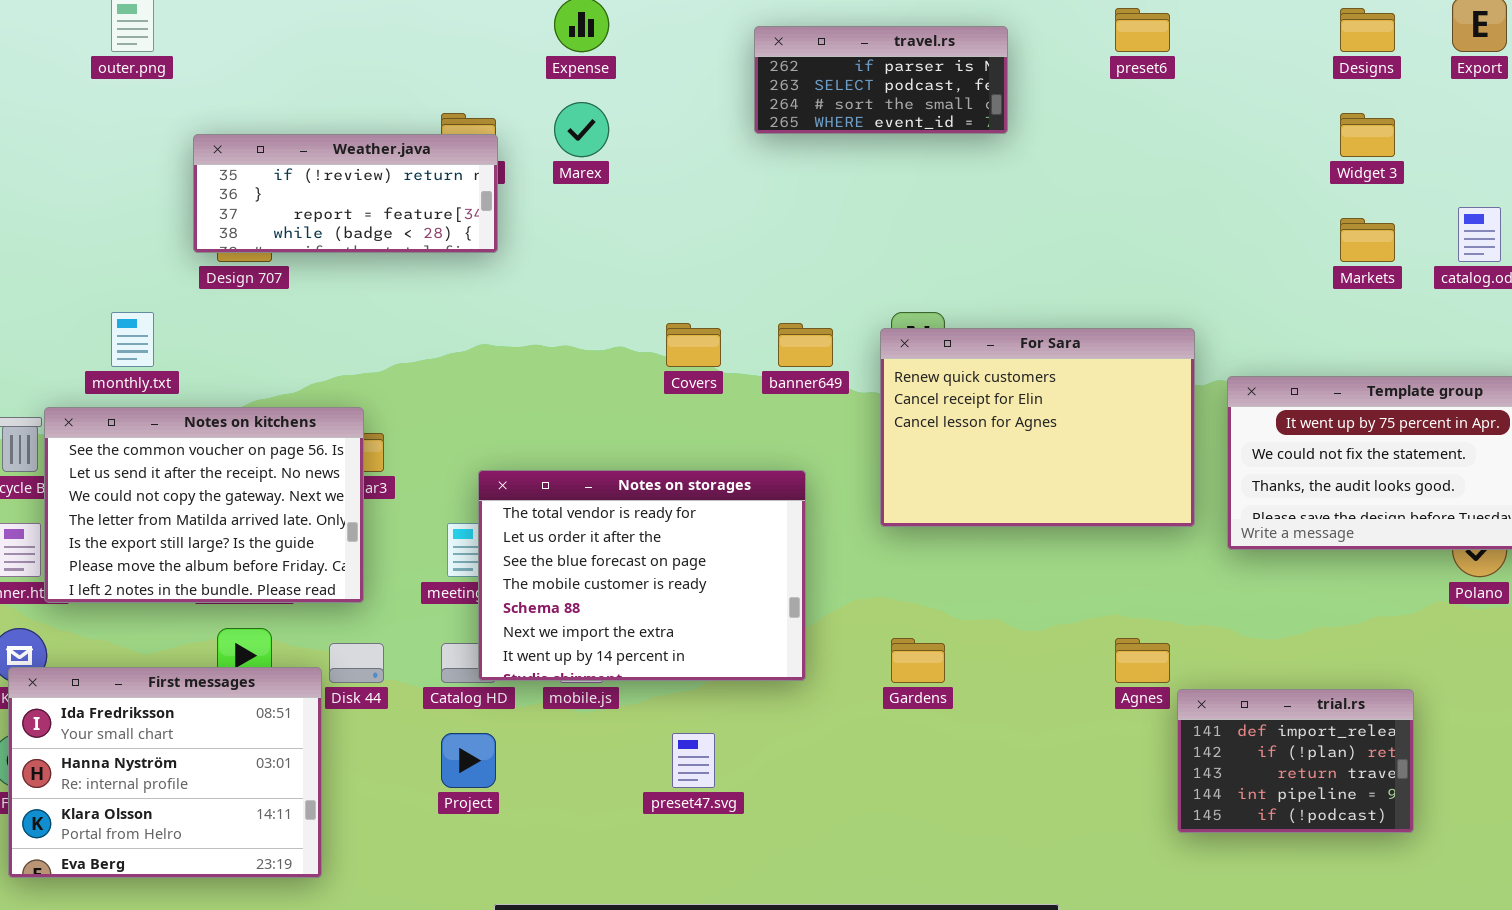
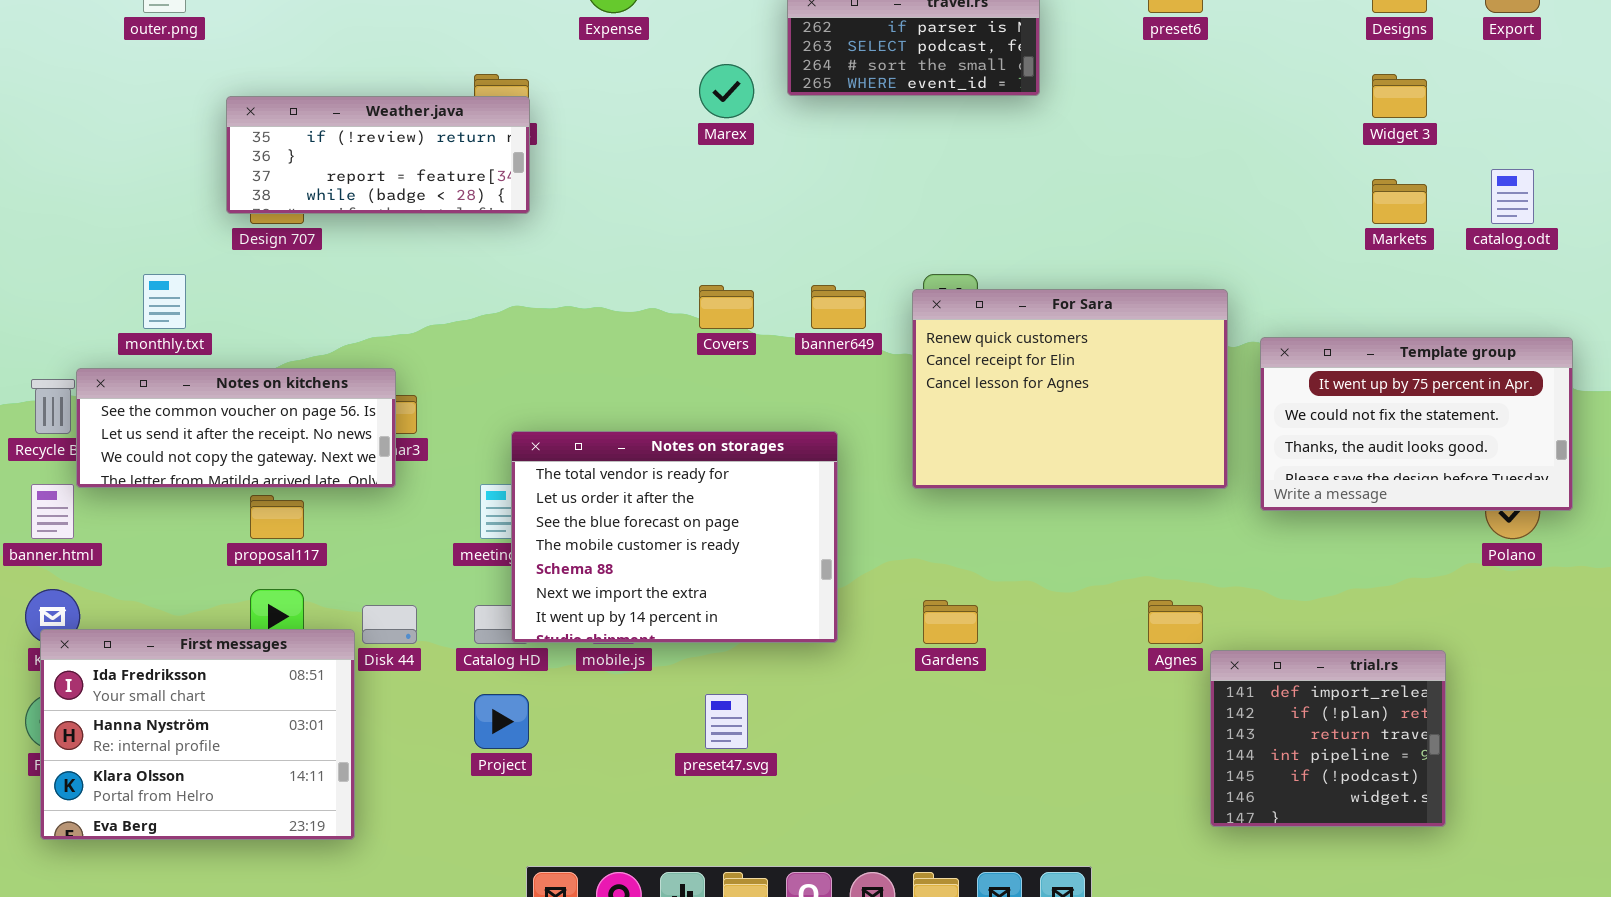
Marex: [554,102,609,157] -> [699,64,754,118], moved
Notes on kitchens: [44,407,364,603] -> [76,368,396,488], resized
trial.rs: [1177,689,1414,833] -> [1210,650,1446,827], resized

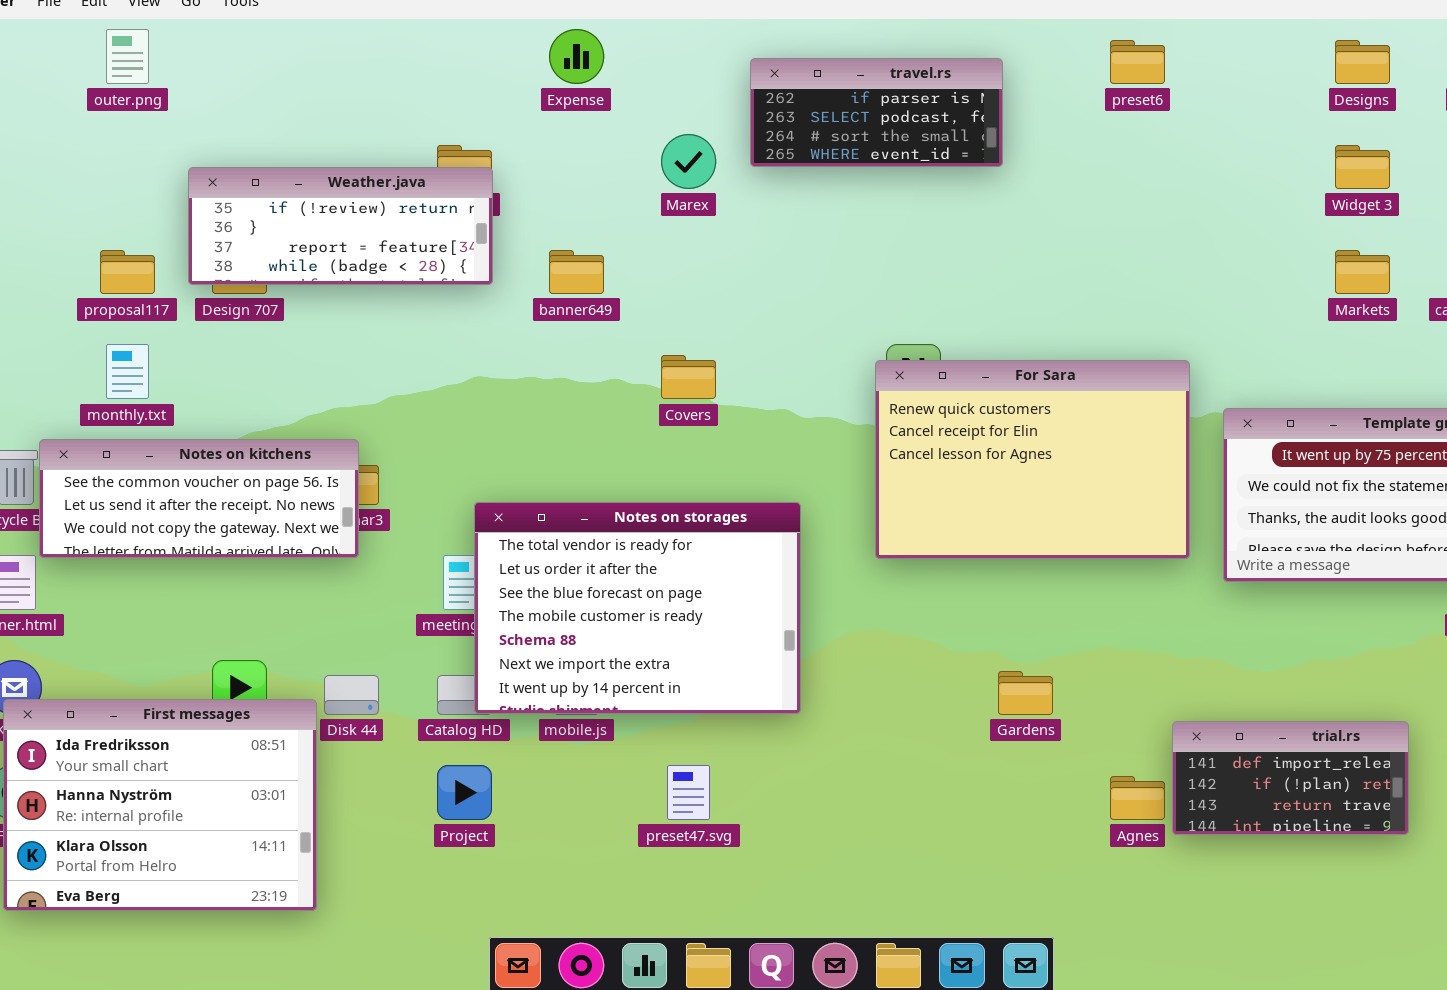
banner649: [811,285,866,329] -> [549,250,604,294], moved
proposal117: [250,495,304,539] -> [100,250,155,294], moved
Gardens: [923,600,978,644] -> [998,671,1053,715], moved
Agnes: [1148,600,1203,644] -> [1110,776,1165,820], moved
trial.rs: [1210,650,1446,827] -> [1172,721,1409,835], resized

